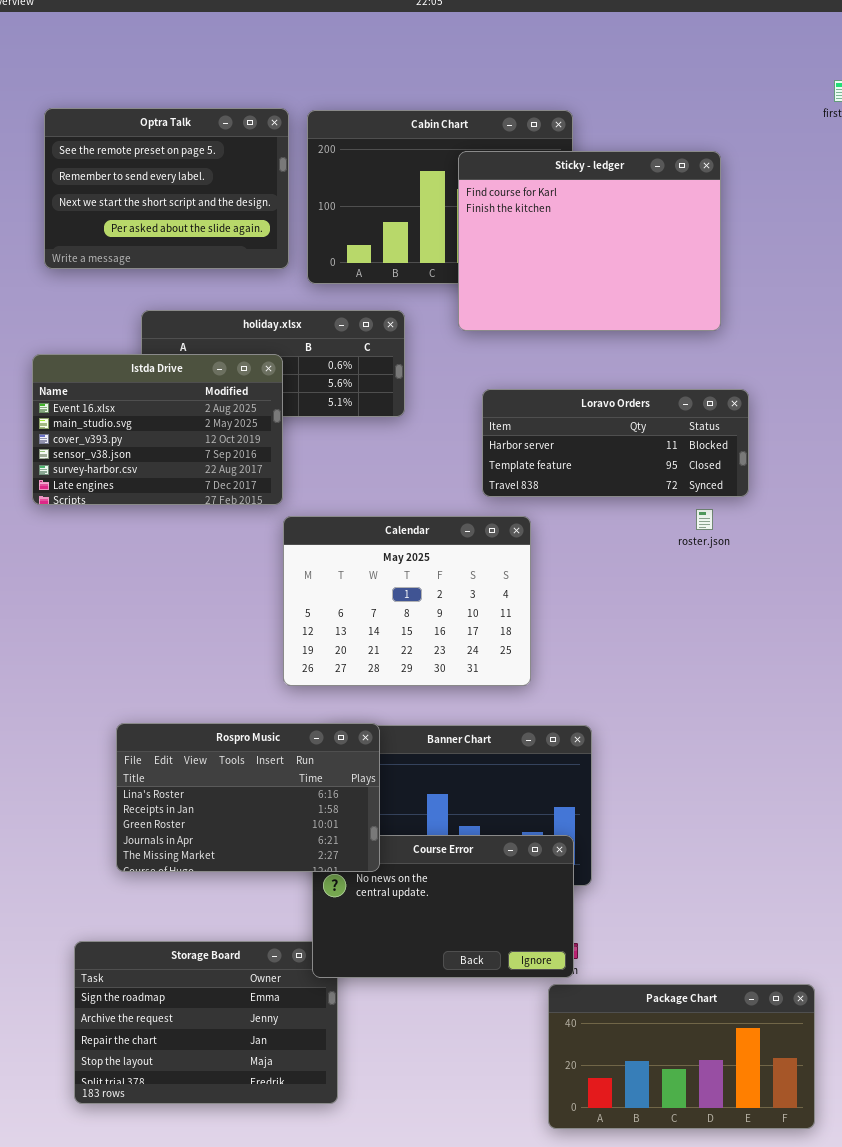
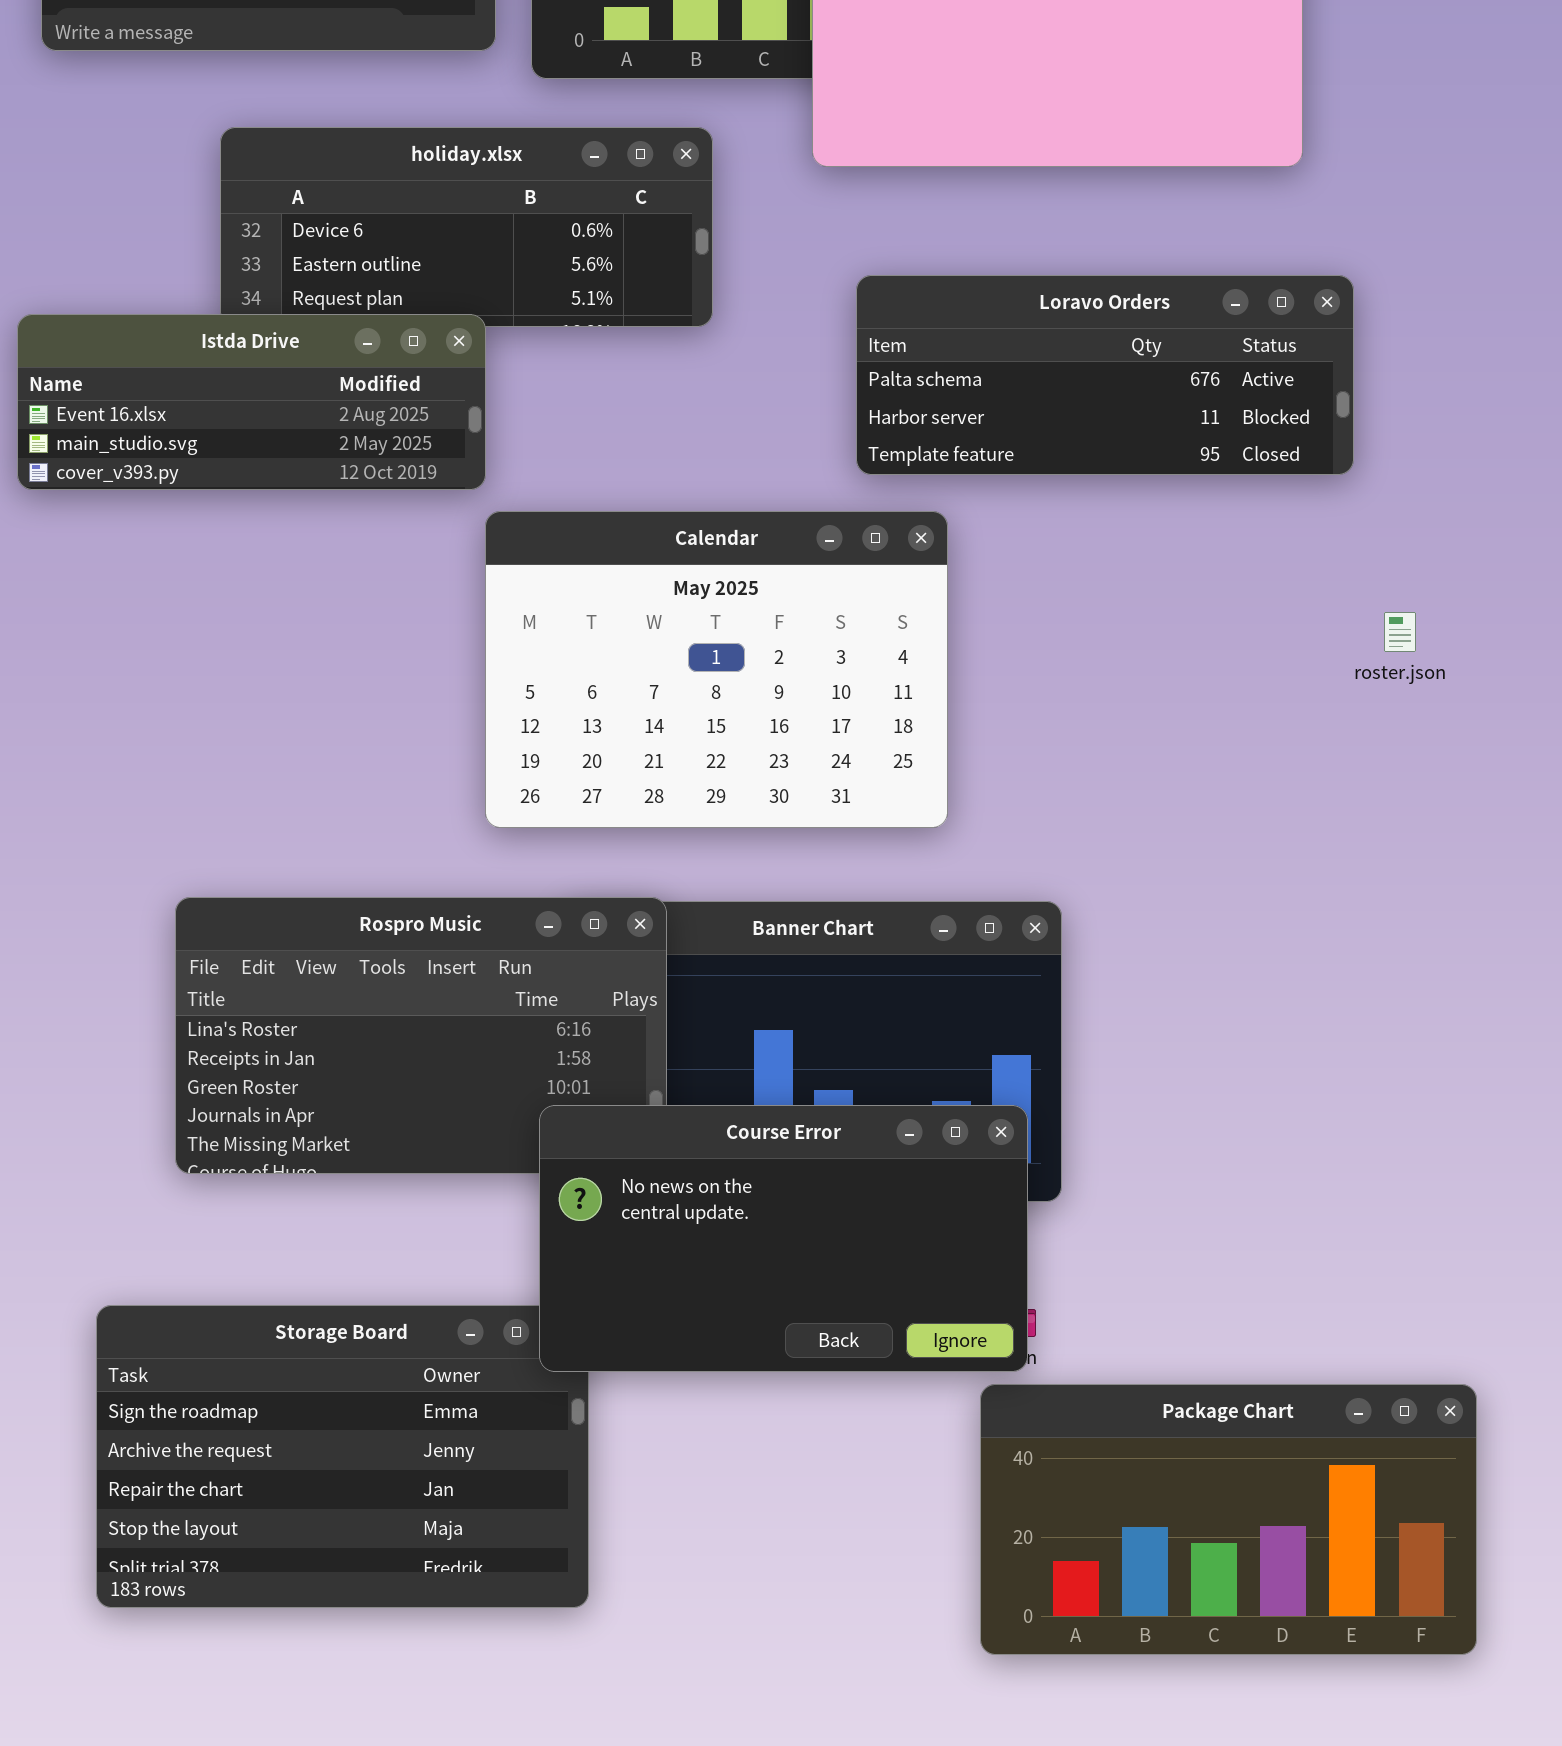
Istda Drive: [32,354,283,505] -> [17,314,486,490], resized
Loravo Orders: [482,389,749,497] -> [856,275,1354,475], scrolled up 1 row
roster.json: [696,509,713,530] -> [1384,612,1416,652], moved
Course Error: [312,835,574,978] -> [539,1105,1028,1372], raised

